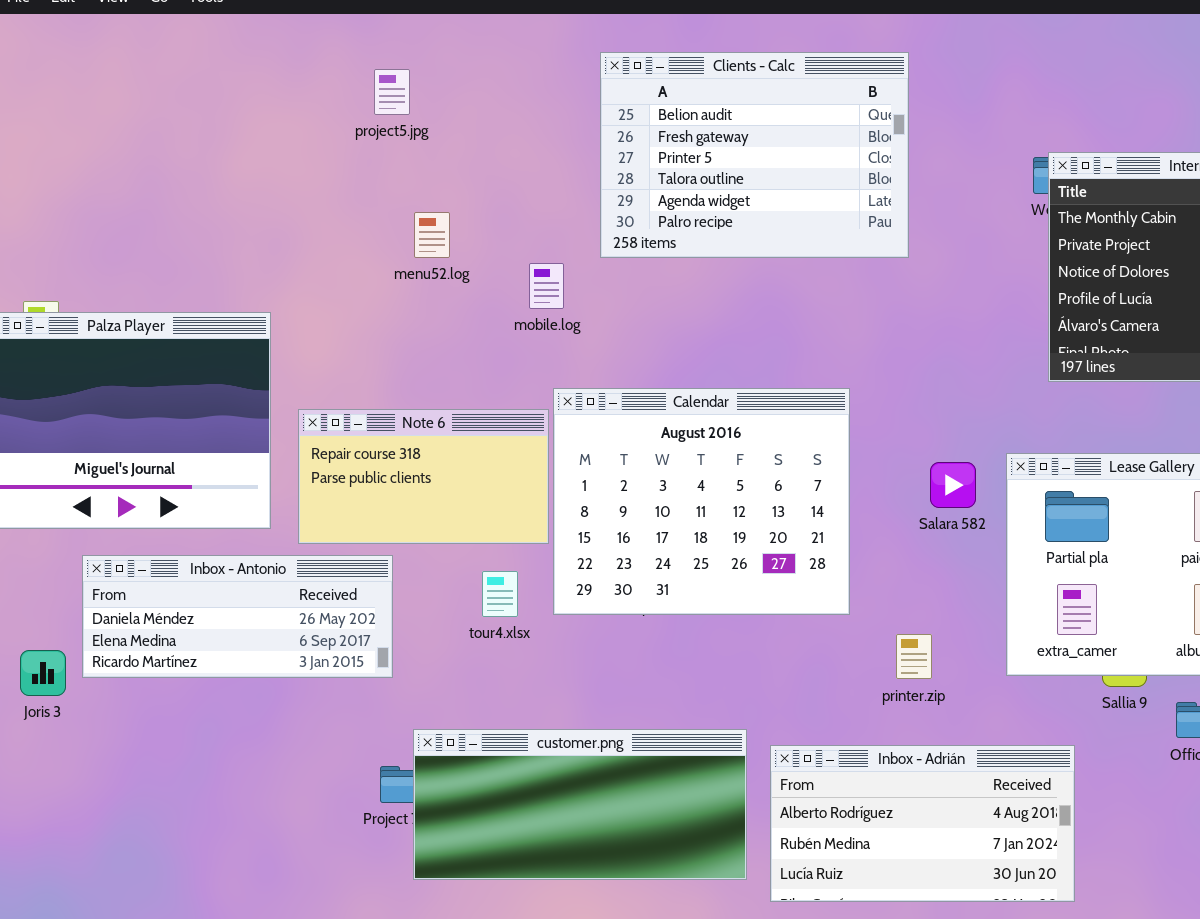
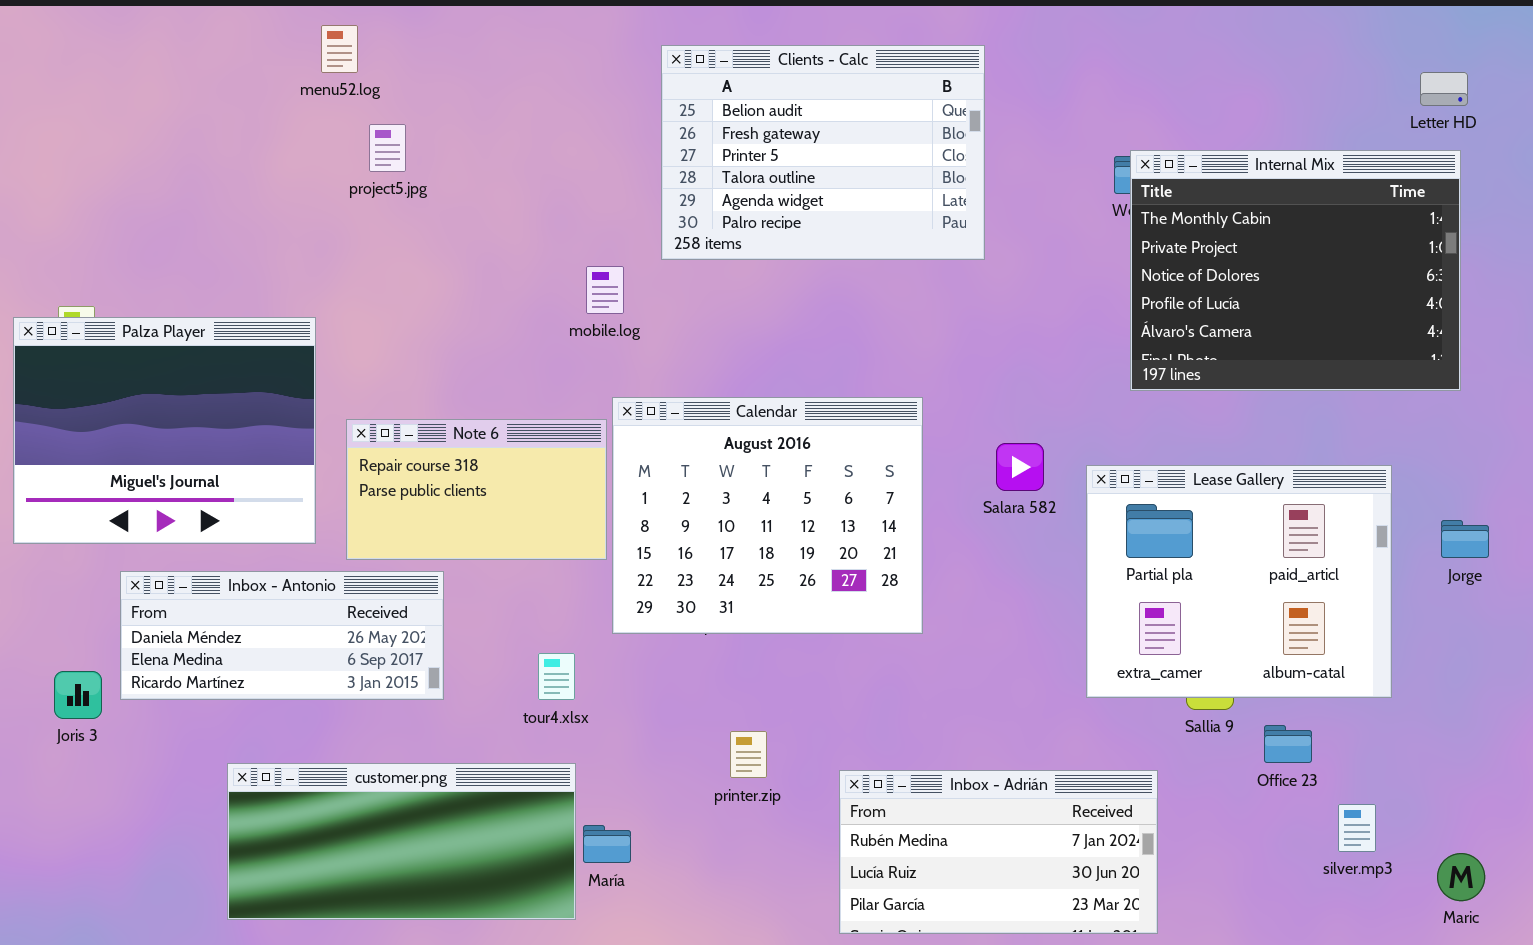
project5.jpg: [374,69,410,115] -> [369,124,406,172], moved
menu52.log: [414,212,450,258] -> [321,25,358,73], moved
Salara 582: [930,462,976,508] -> [996,443,1044,491], moved
tour4.xlsx: [482,571,518,617] -> [538,653,575,700], moved
printer.zip: [896,634,932,679] -> [730,731,767,778], moved
customer.png: [413,729,747,880] -> [227,763,576,920], moved
Inbox - Adrián: [770,745,1075,902] -> [839,770,1158,934], scrolled down 1 row

